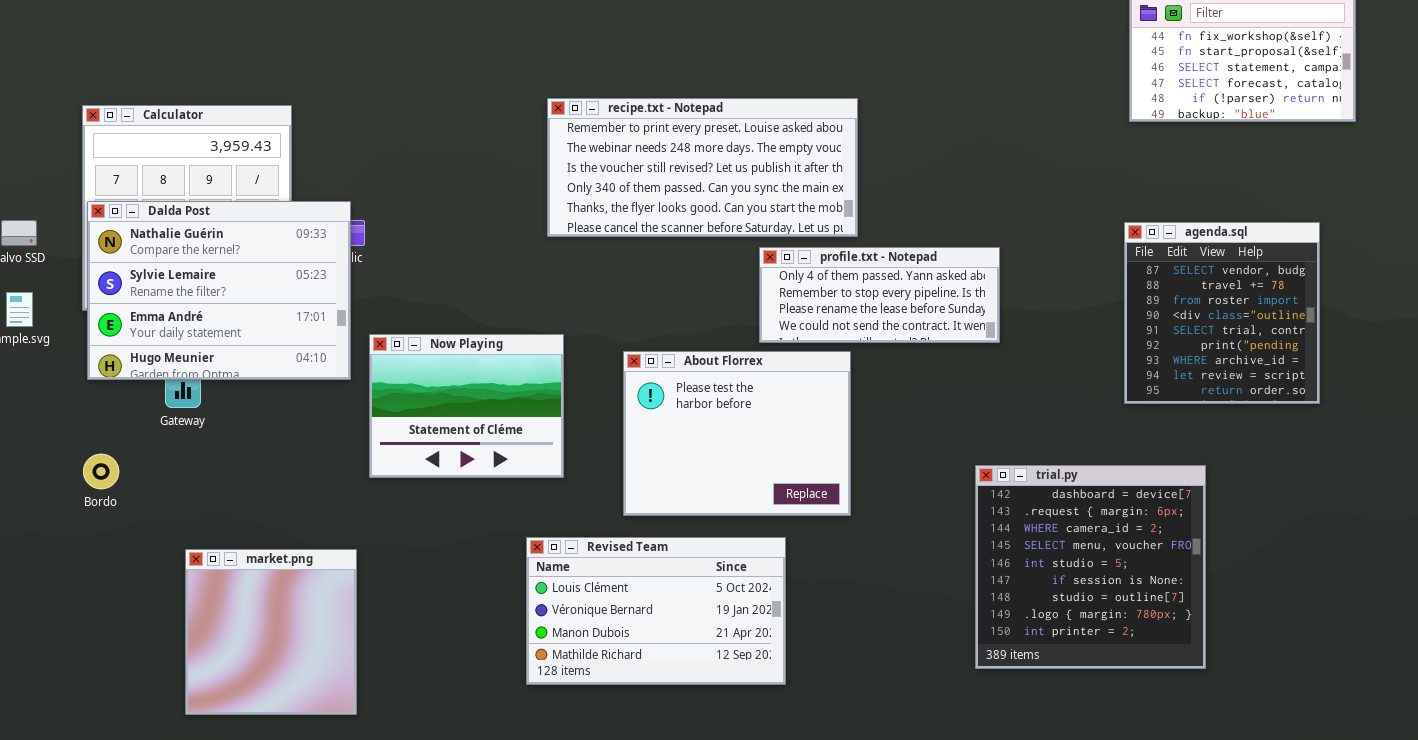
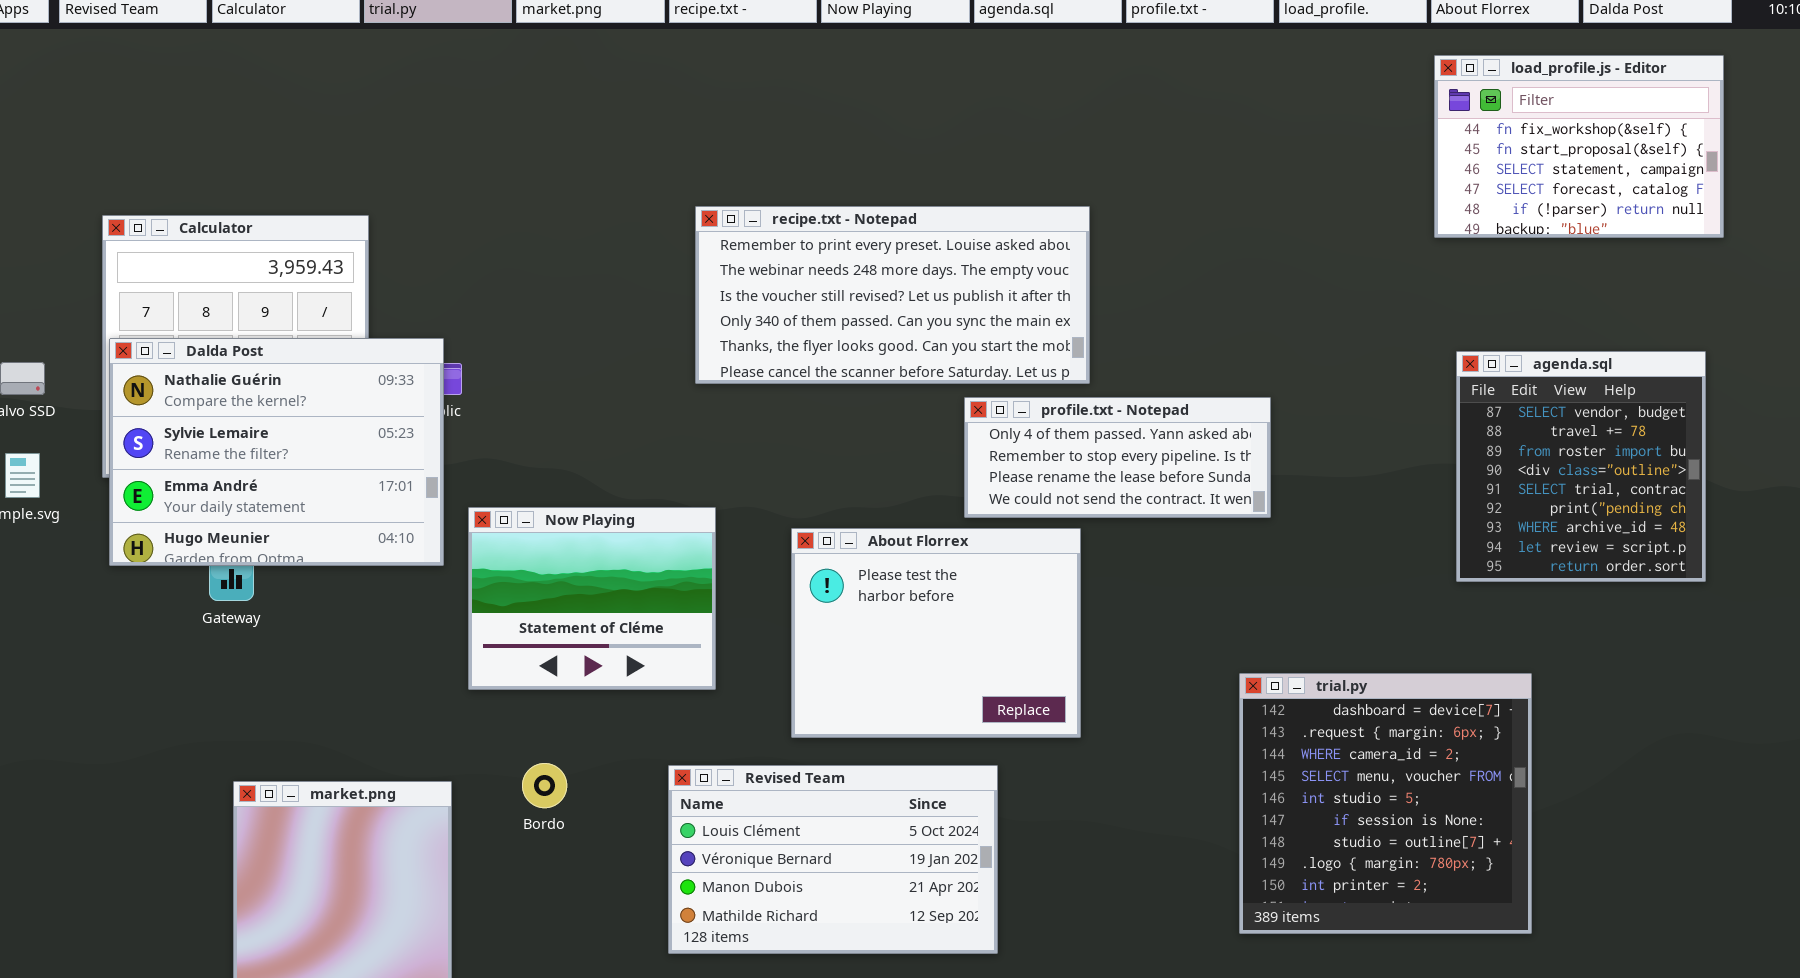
agenda.sql: [1124,222,1320,404] -> [1456,351,1706,582], moved
Bordo: [83,454,119,489] -> [522,763,567,808], moved

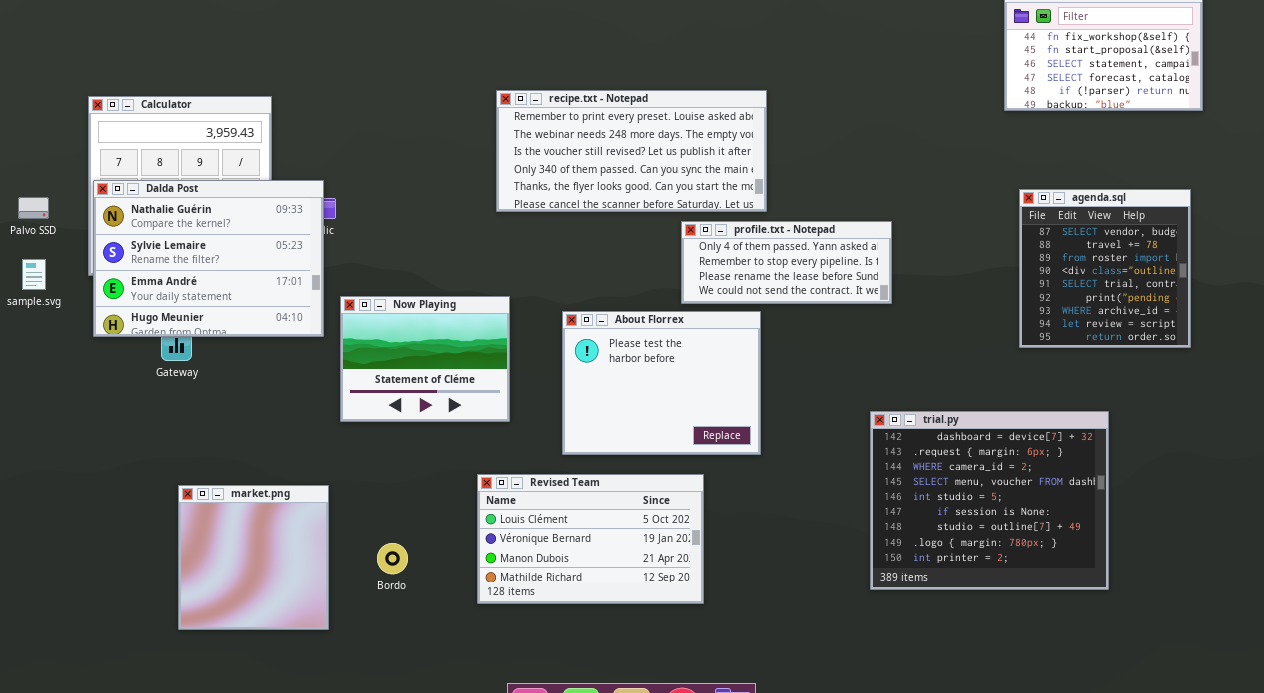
trial.py: [1239,673,1532,934] -> [870,411,1109,590], resized
Bordo: [522,763,567,808] -> [377,543,408,574], moved

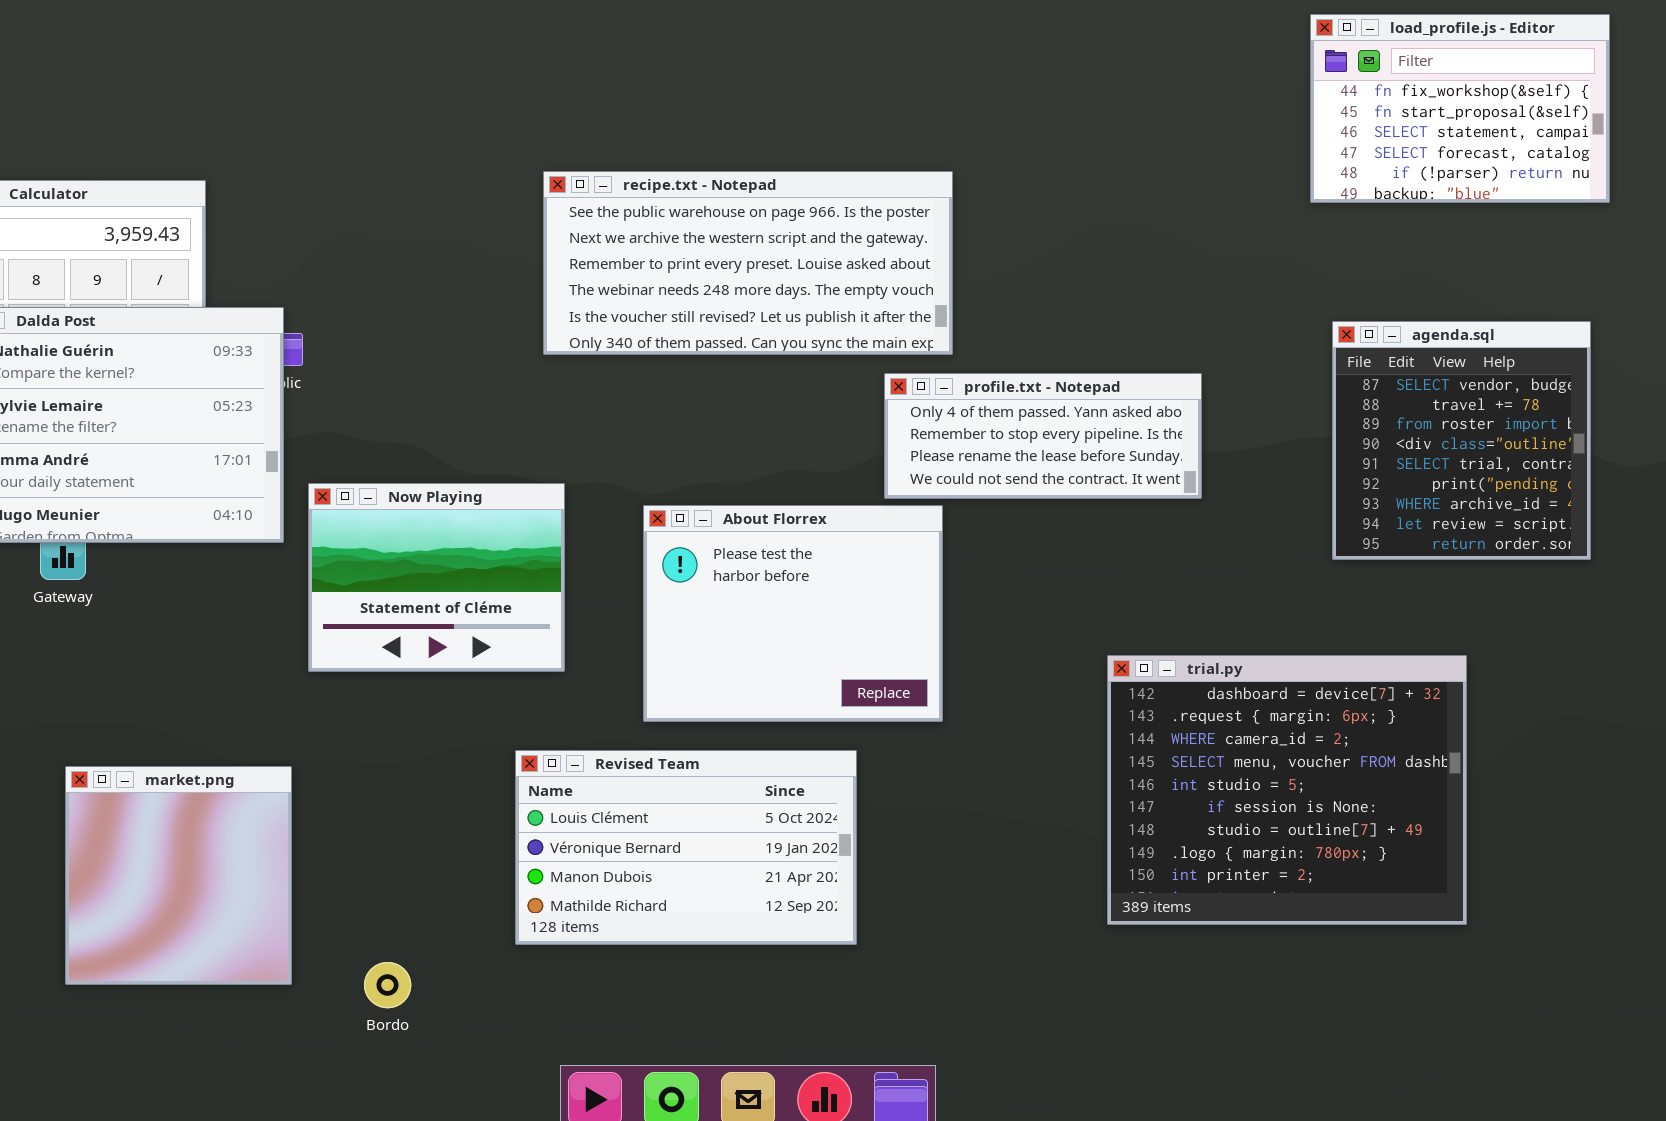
recipe.txt - Notepad: [496,90,767,212] -> [543,171,953,355], scrolled up 2 rows
profile.txt - Notepad: [681,221,892,304] -> [884,373,1202,499], moved
Bordo: [377,543,408,574] -> [364,962,411,1008], moved

